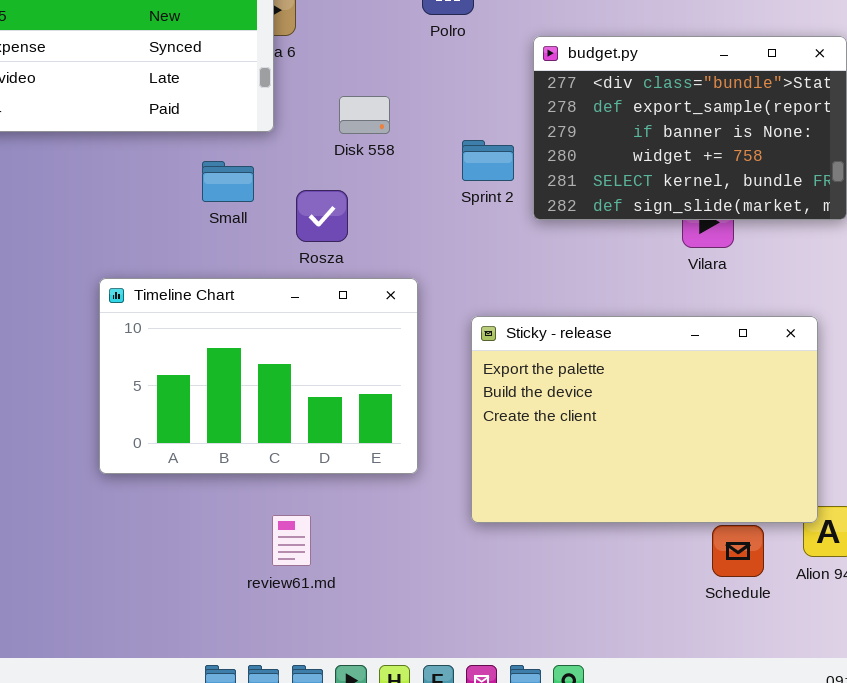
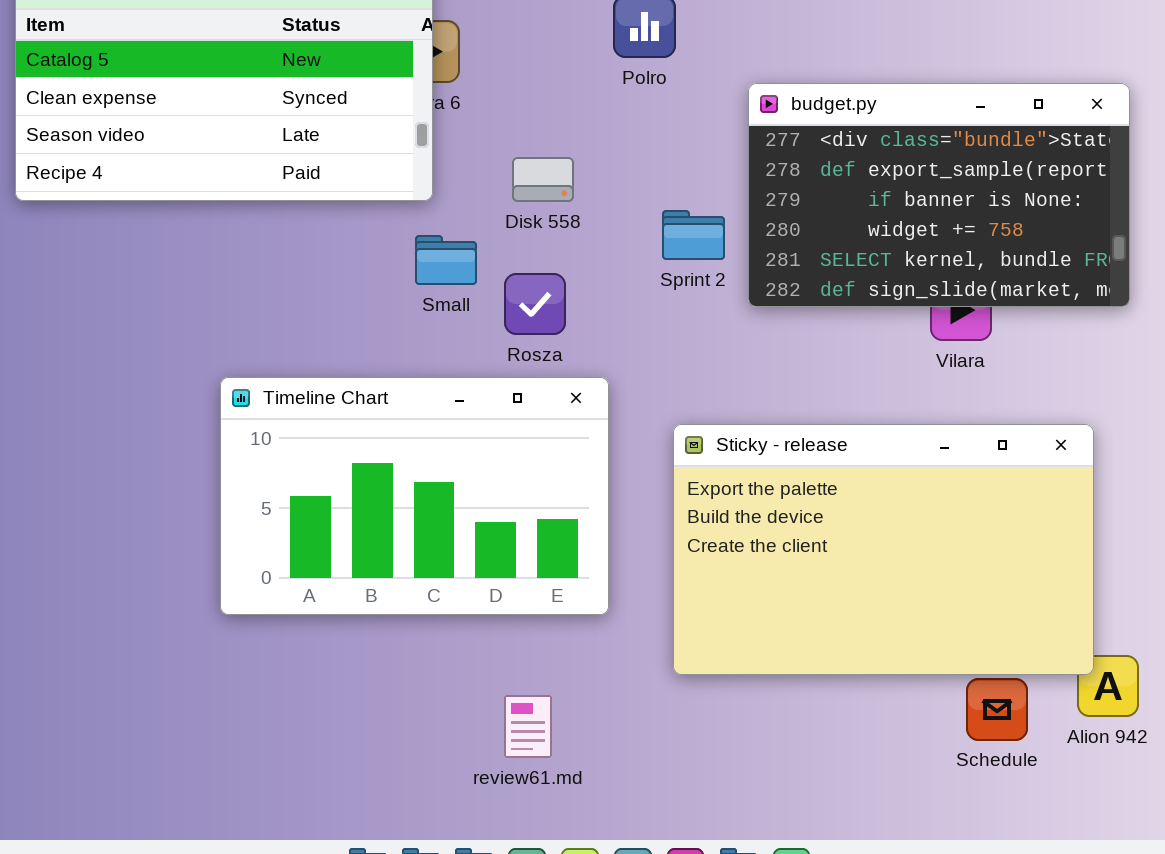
Small: [202,161,254,202] -> [415,235,477,285], moved
Rosza: [296,190,348,242] -> [504,273,566,335], moved
review61.md: [272,515,311,566] -> [504,695,552,758], moved

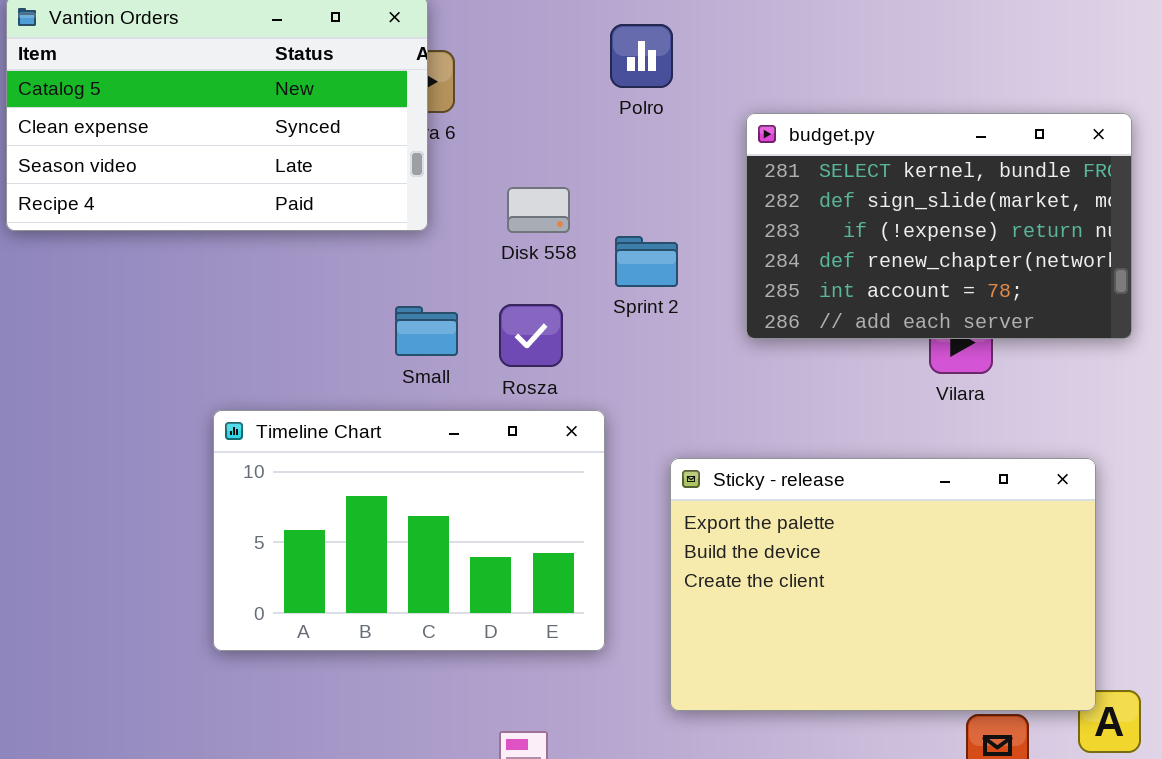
budget.py: [748,83,1130,307] -> [746,113,1132,339], scrolled down 4 rows
Sprint 2: [662,210,725,260] -> [615,236,678,287], moved
Small: [415,235,477,285] -> [395,306,458,356], moved

